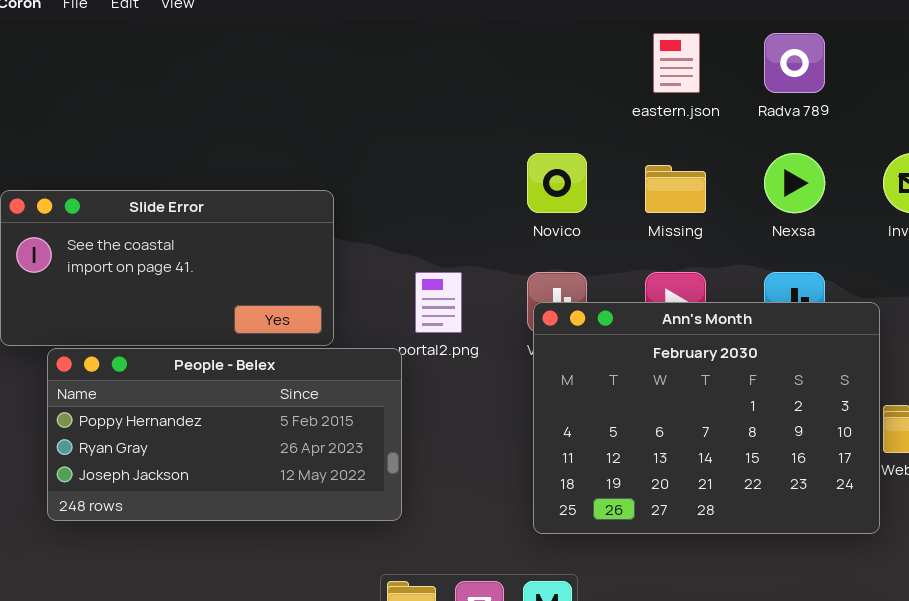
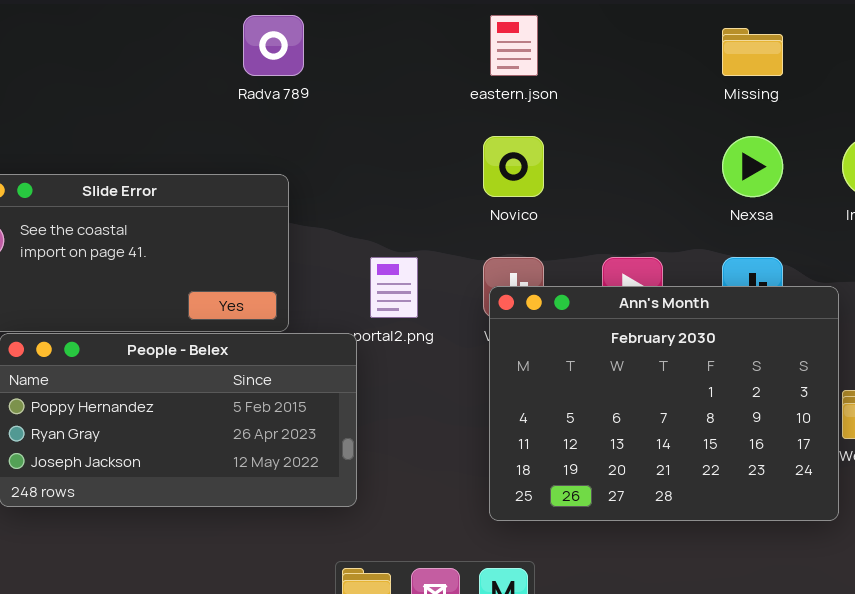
eastern.json: [653,33,700,93] -> [490,15,538,76], moved
Radva 789: [764,33,825,93] -> [243,15,304,76], moved
Missing: [645,165,706,213] -> [722,28,783,76], moved

